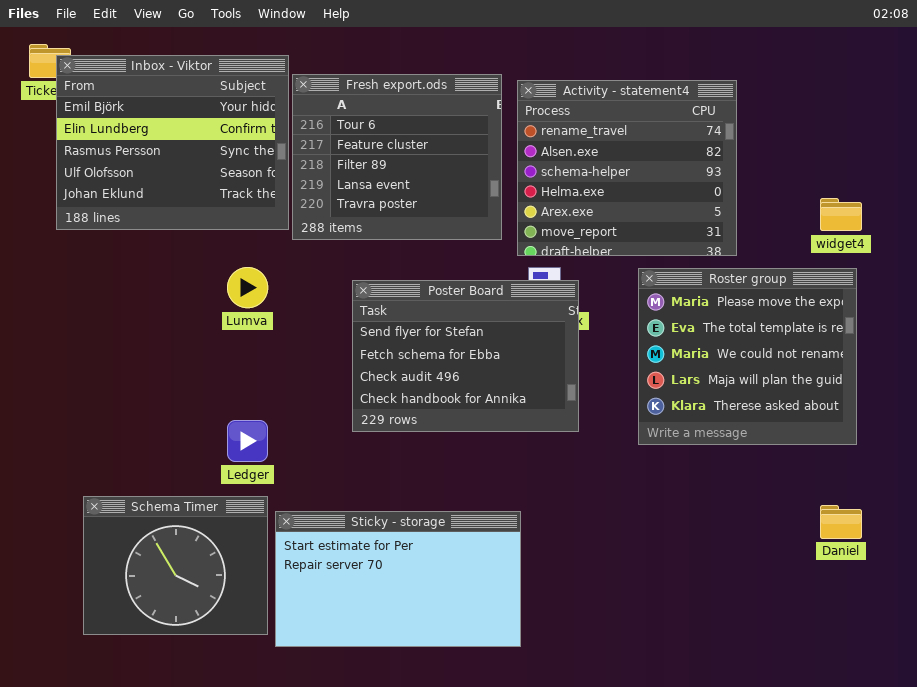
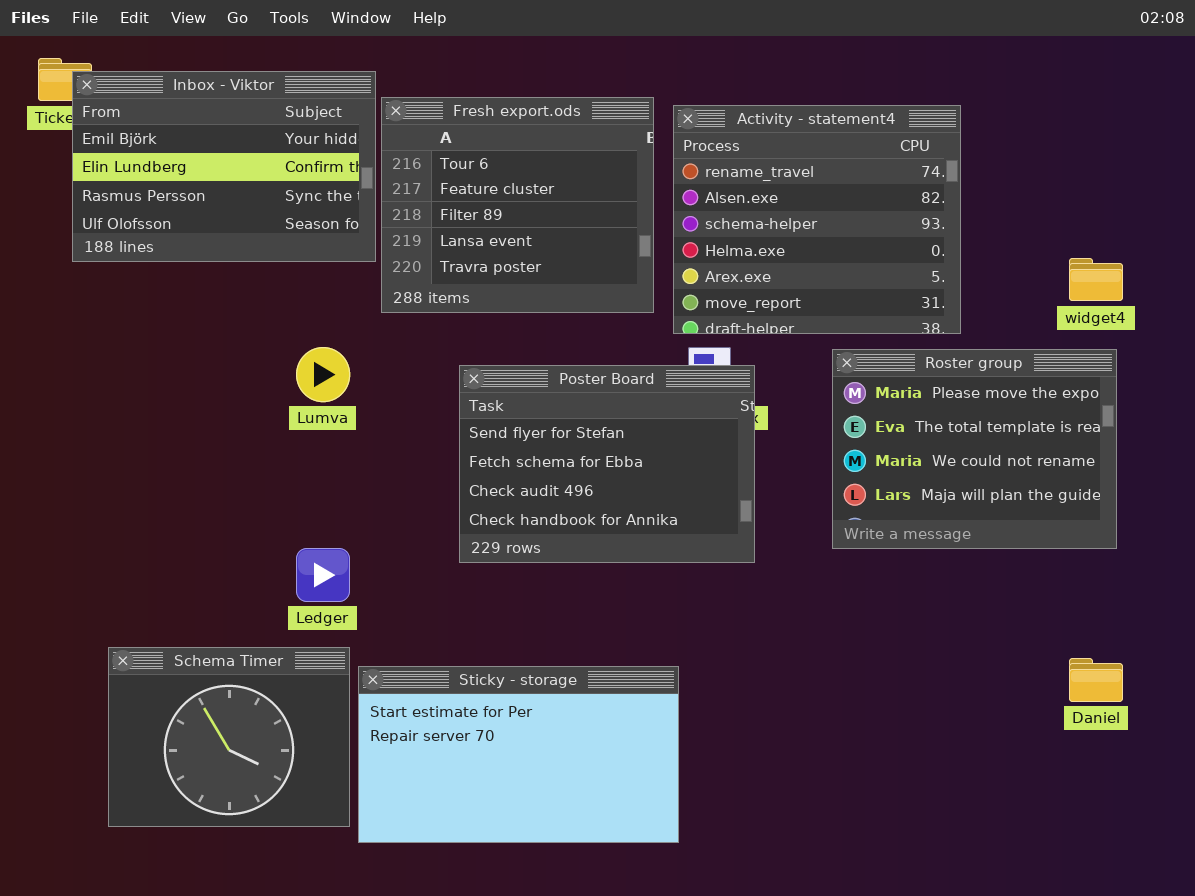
Inbox - Viktor: [56,55,289,230] -> [72,71,376,262], resized
Roster group: [638,268,857,445] -> [832,349,1117,549], resized

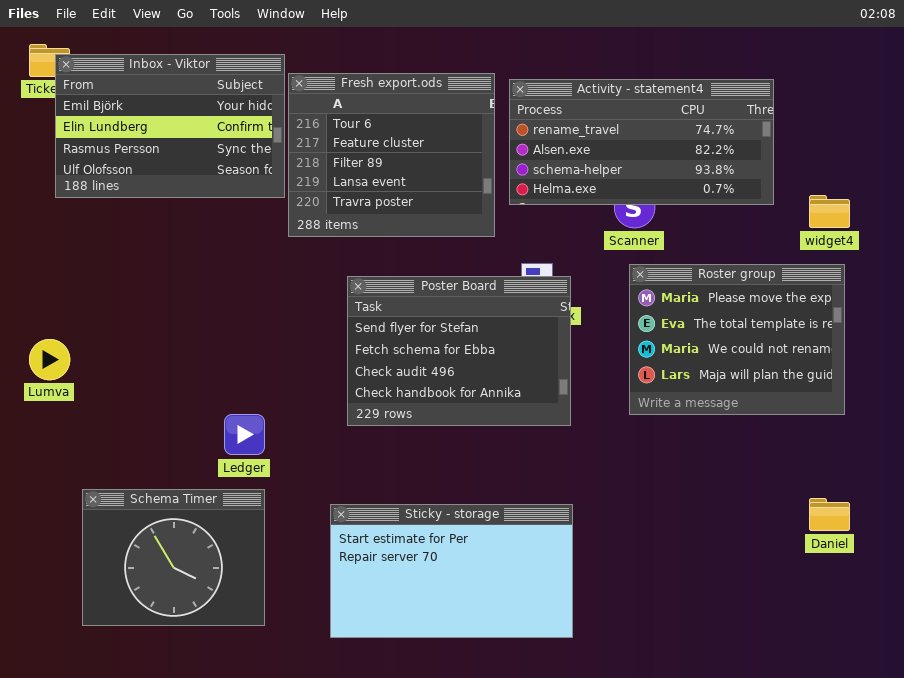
Activity - statement4: [673,105,961,334] -> [509,79,774,205], resized
Lumva: [296,347,350,402] -> [29,339,70,380], moved
Sticky - storage: [358,666,679,843] -> [330,504,573,638], moved

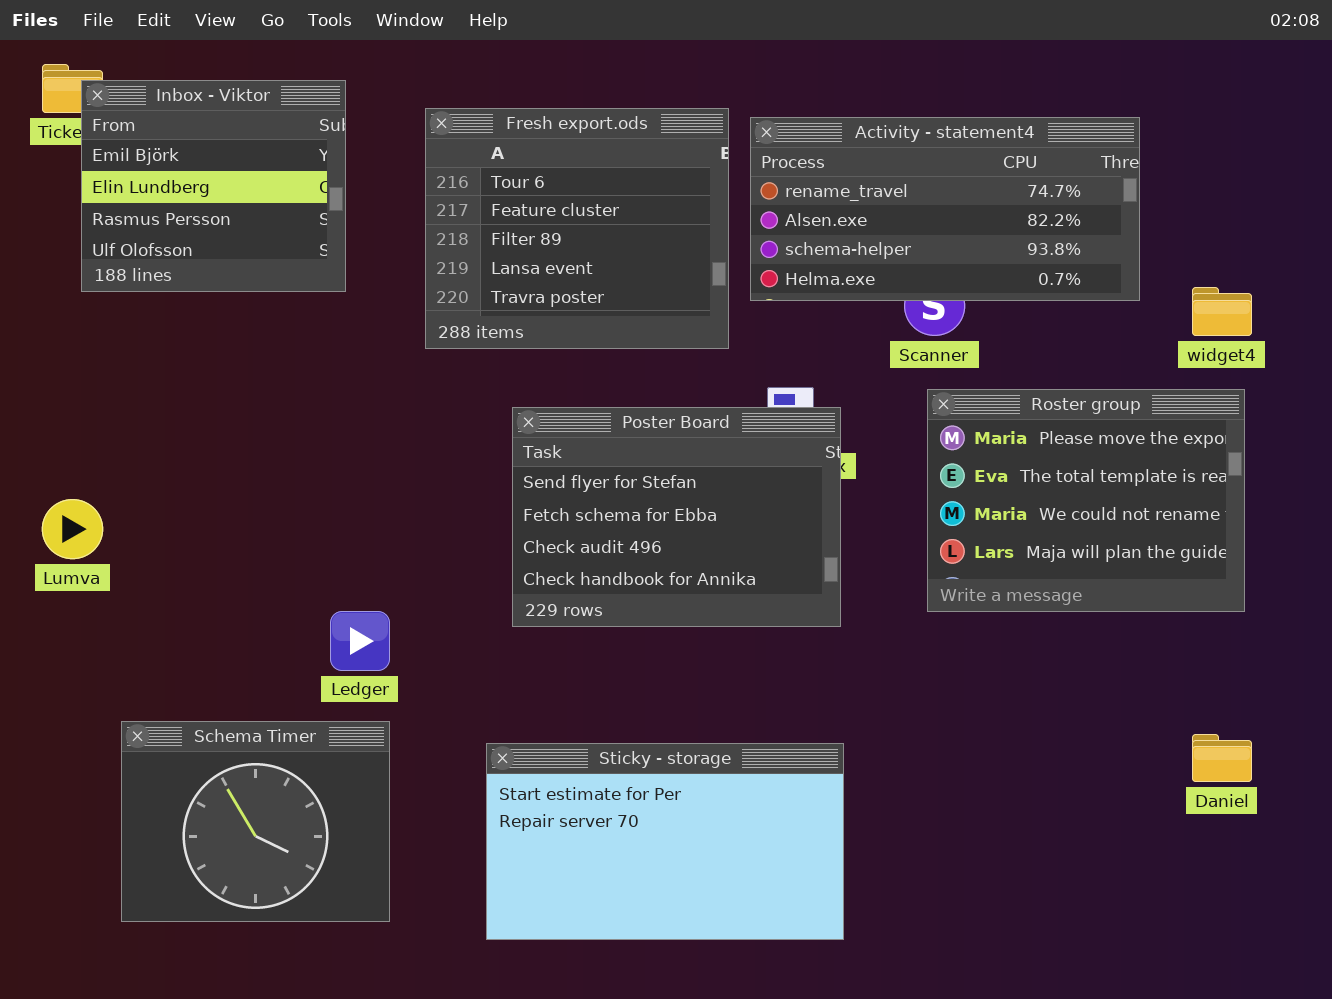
Inbox - Viktor: [55,54,285,198] -> [81,80,346,292], resized

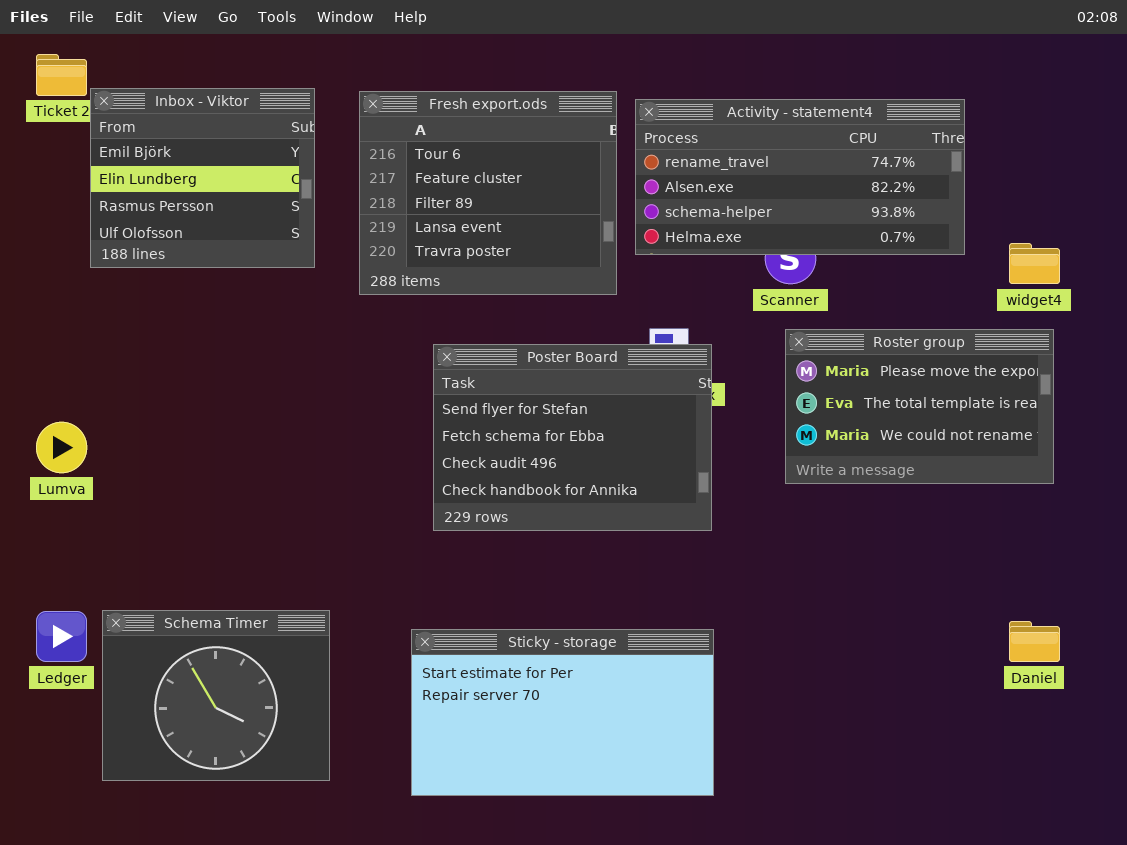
Inbox - Viktor: [81,80,346,292] -> [90,88,315,268], moved
Roster group: [927,389,1245,612] -> [785,329,1054,484], resized
Ledger: [330,611,390,671] -> [36,611,87,662], moved

